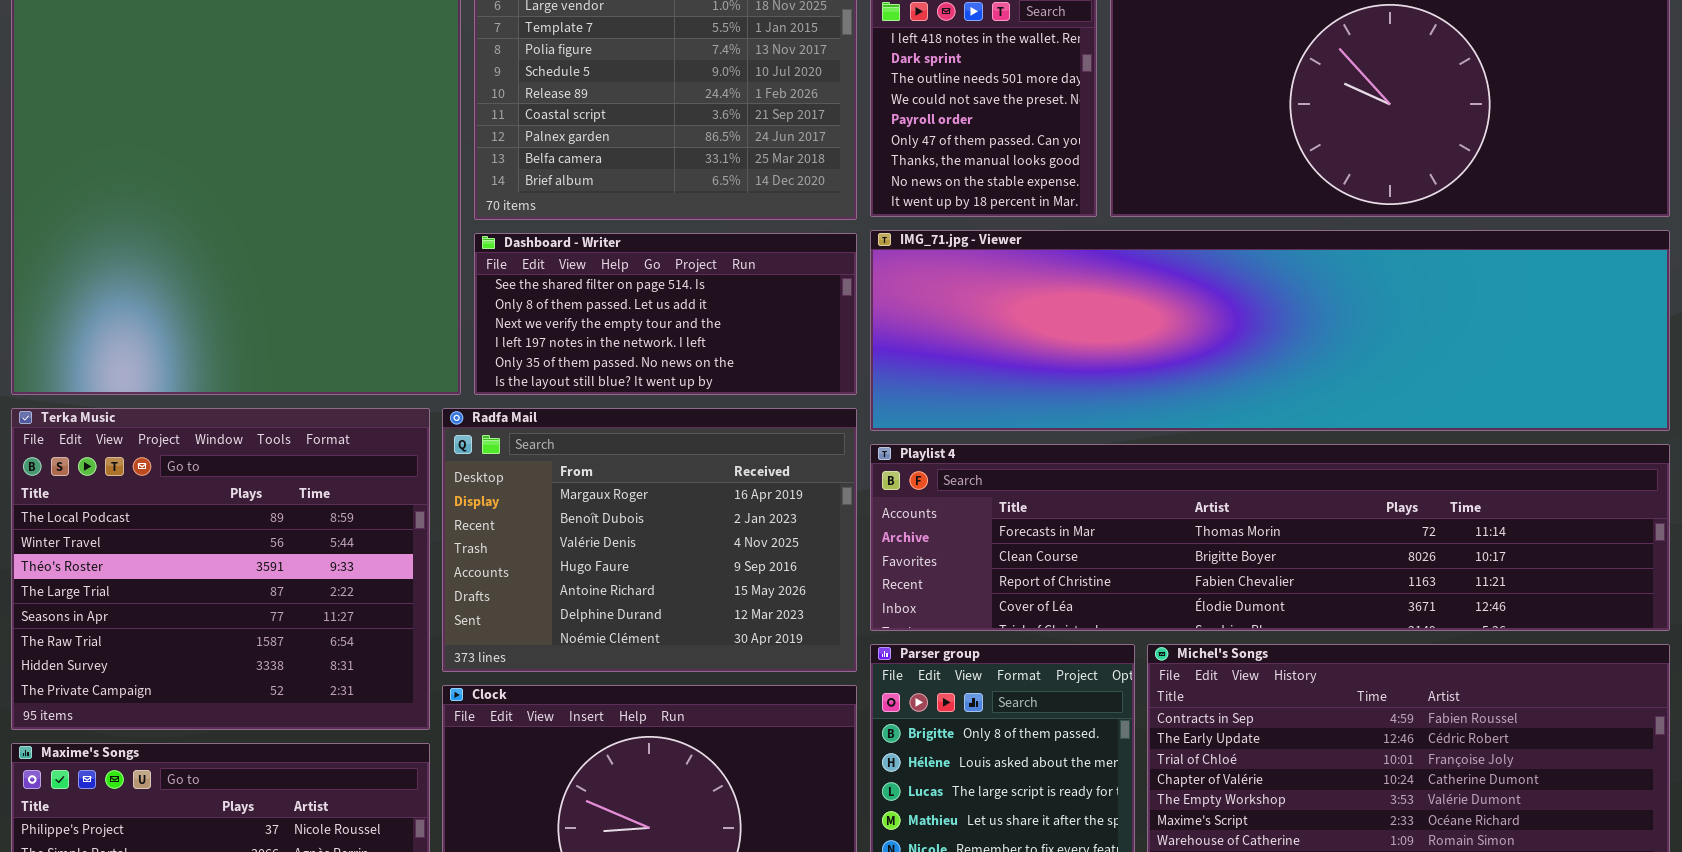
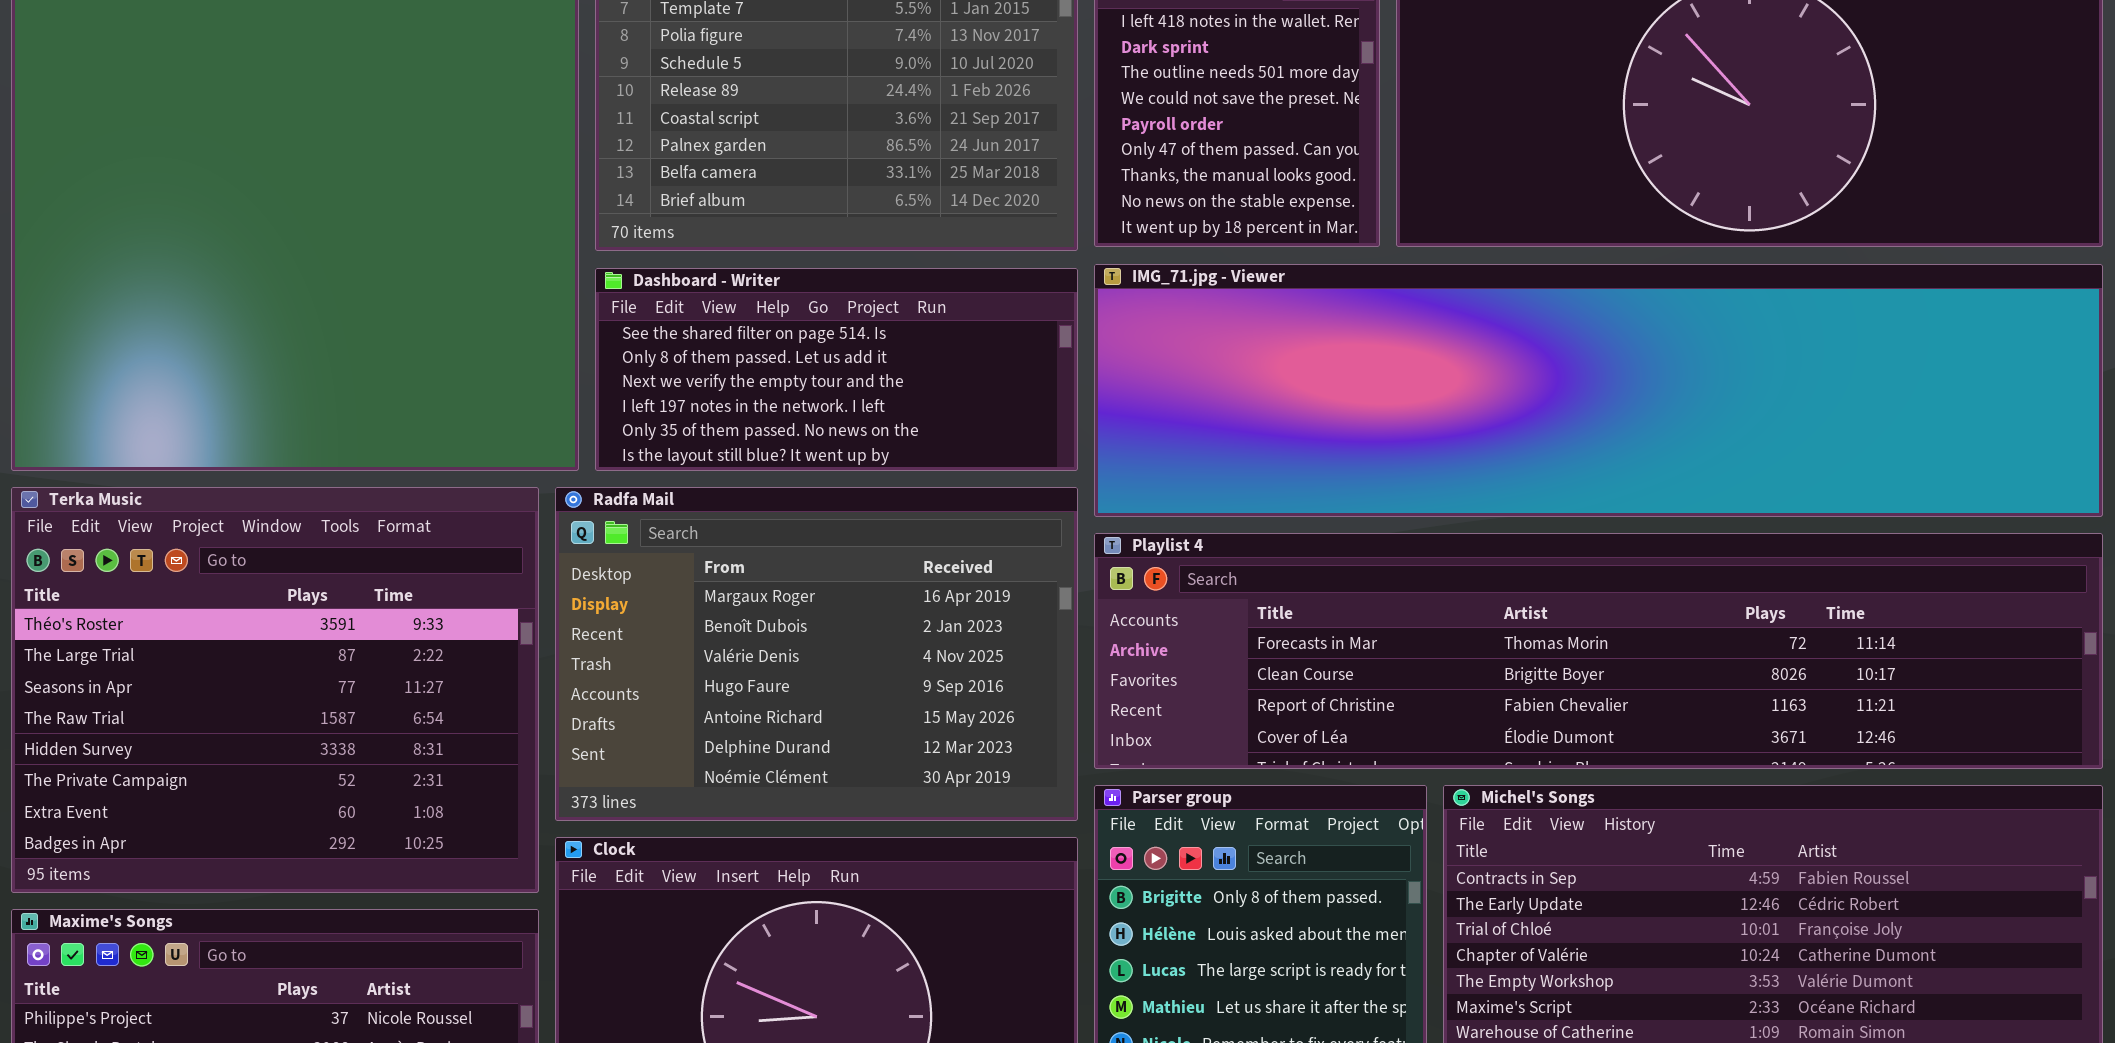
Terka Music: [11,408,430,730] -> [11,487,539,893], scrolled down 2 rows

